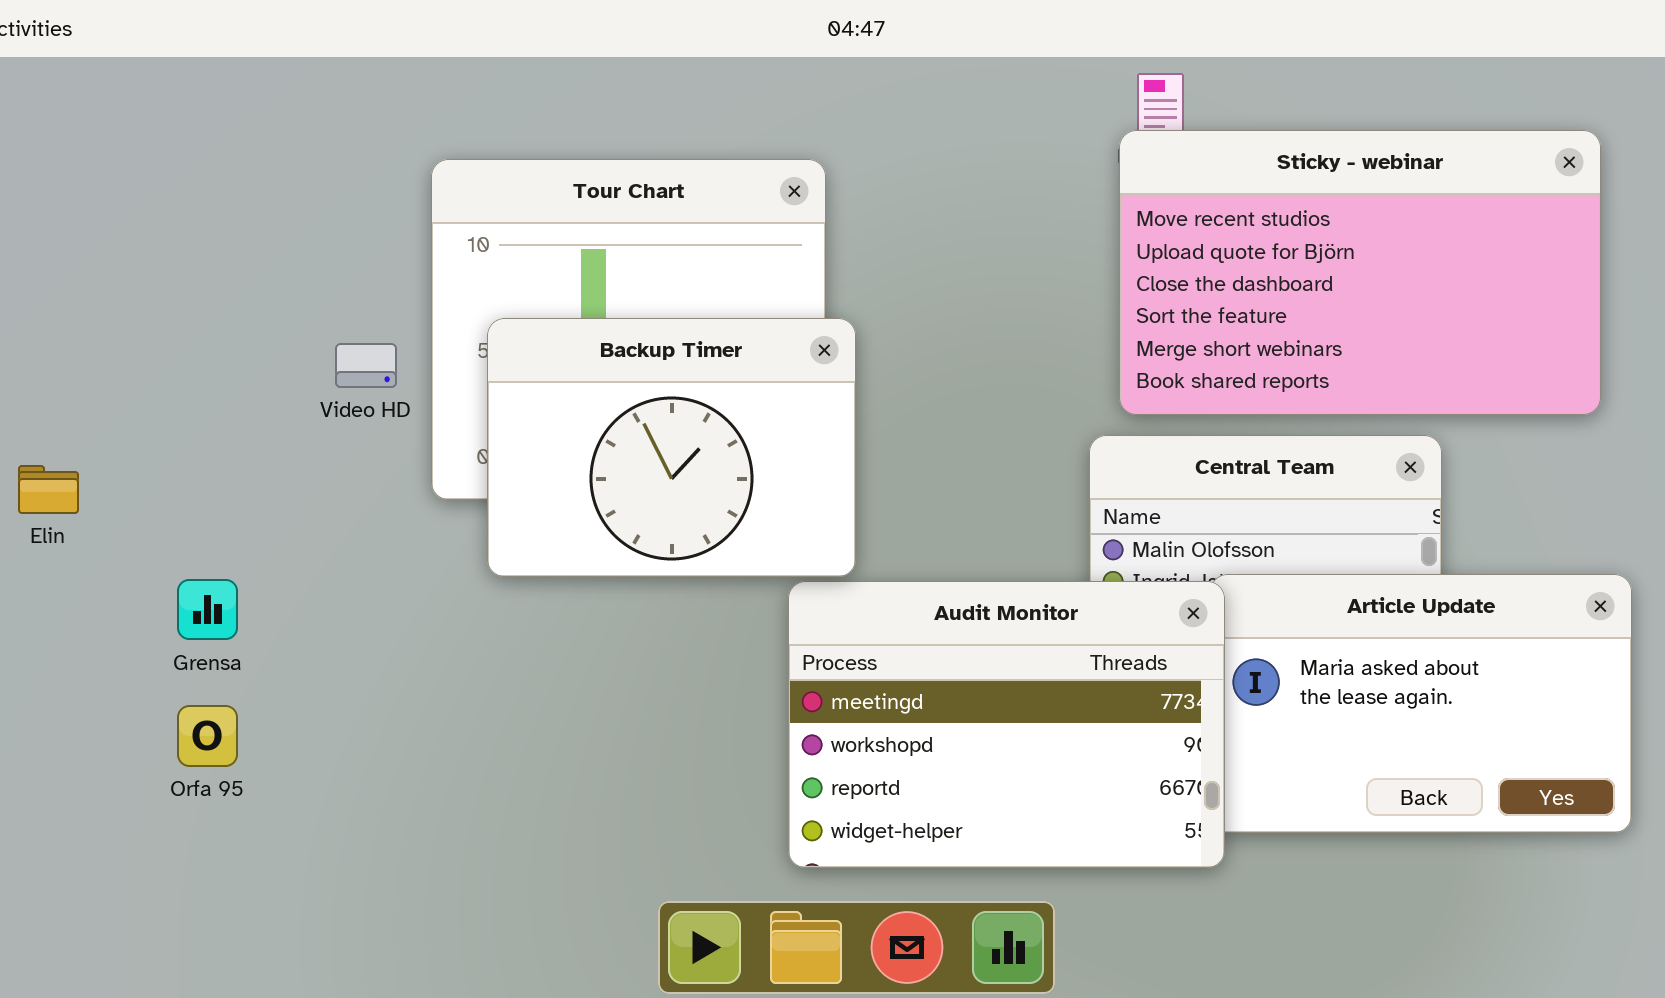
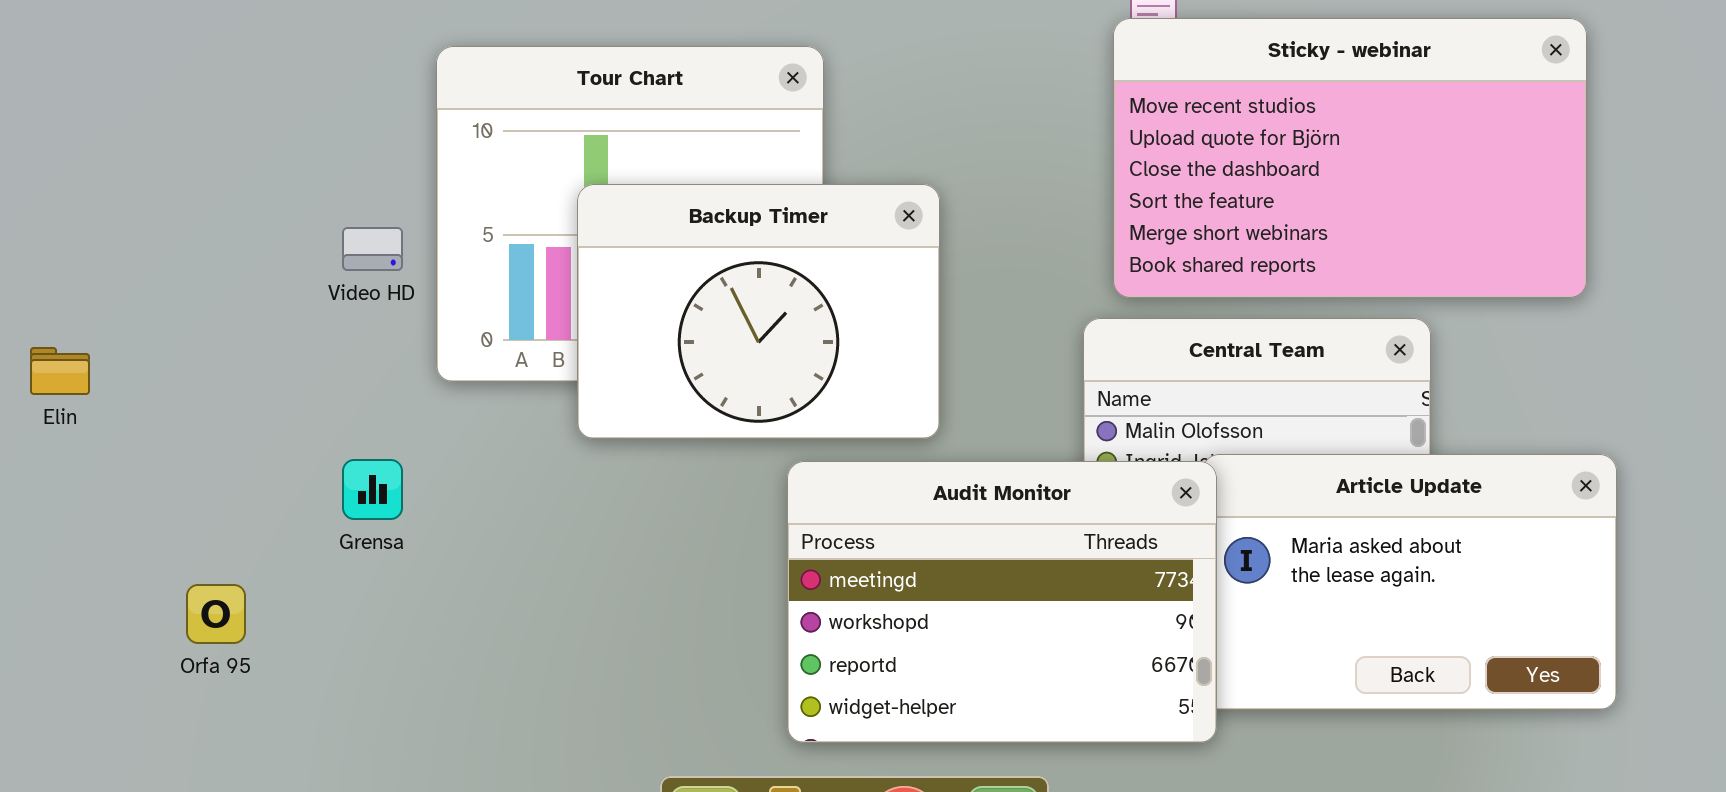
Backup Timer: [487,318,856,577] -> [577,184,940,439], moved
Grensa: [177,579,238,640] -> [342,459,403,520], moved

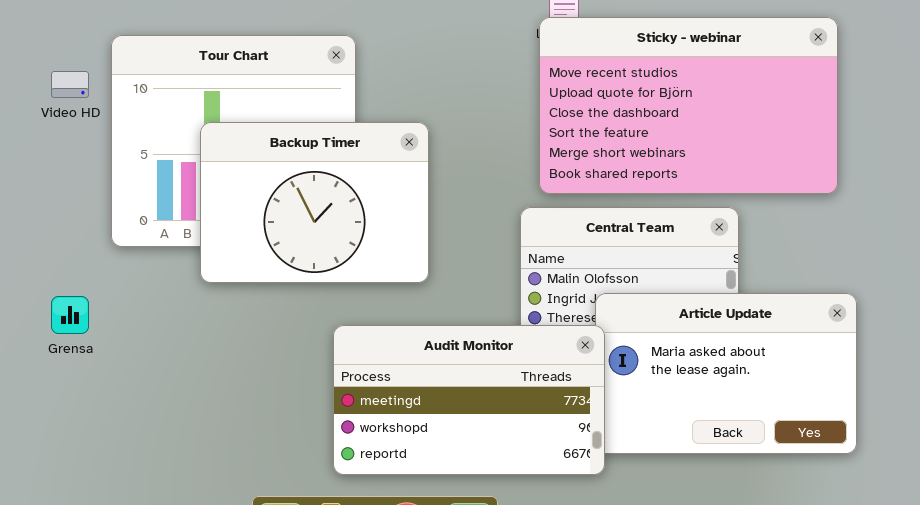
Video HD: [342,227,403,271] -> [51,71,89,98], moved
Audit Monitor: [787,461,1217,743] -> [333,325,605,475], resized

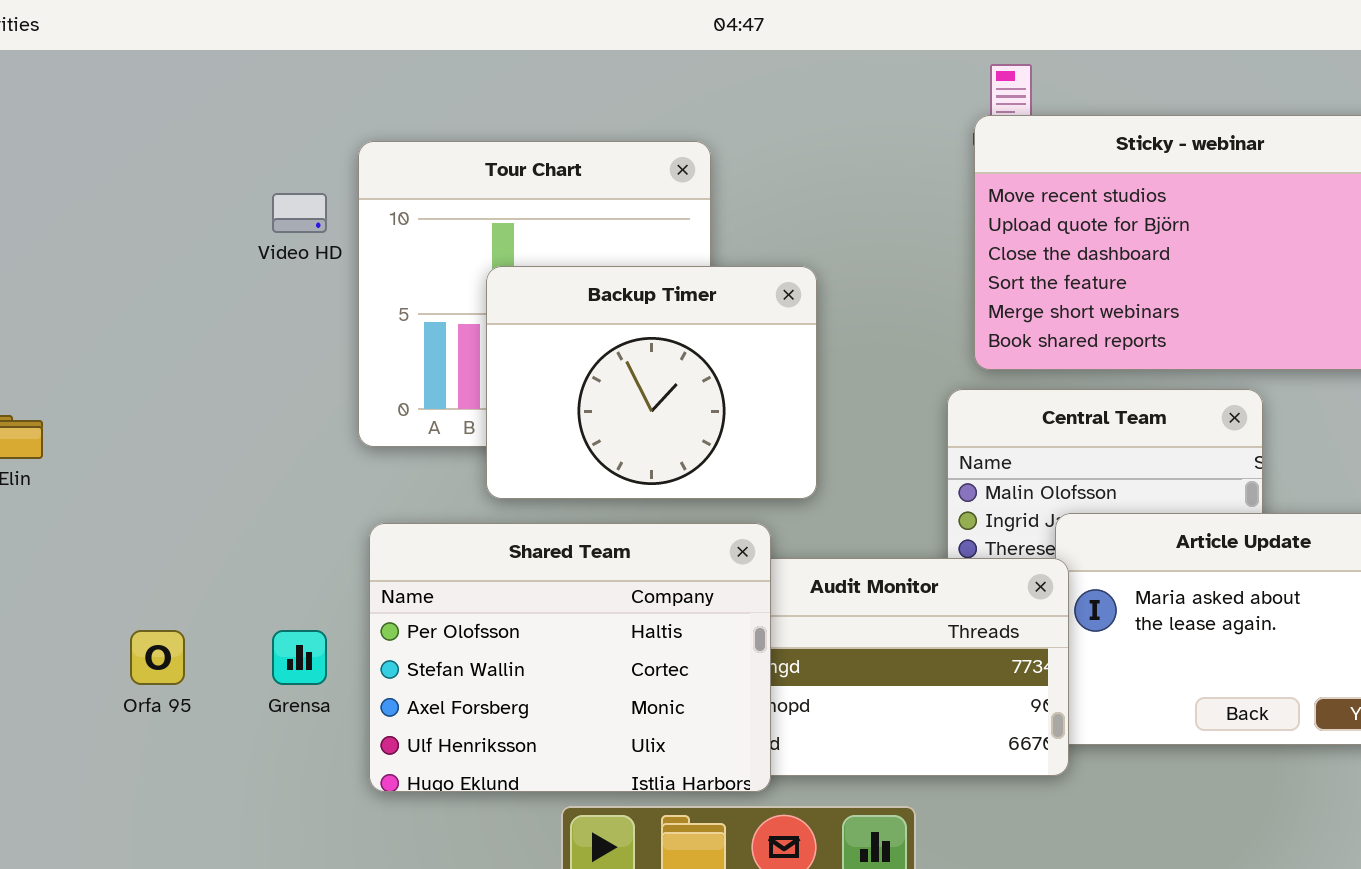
Grensa: [51,296,89,334] -> [272,630,327,685], moved
Shared Team: none -> [369,523,771,792], opened

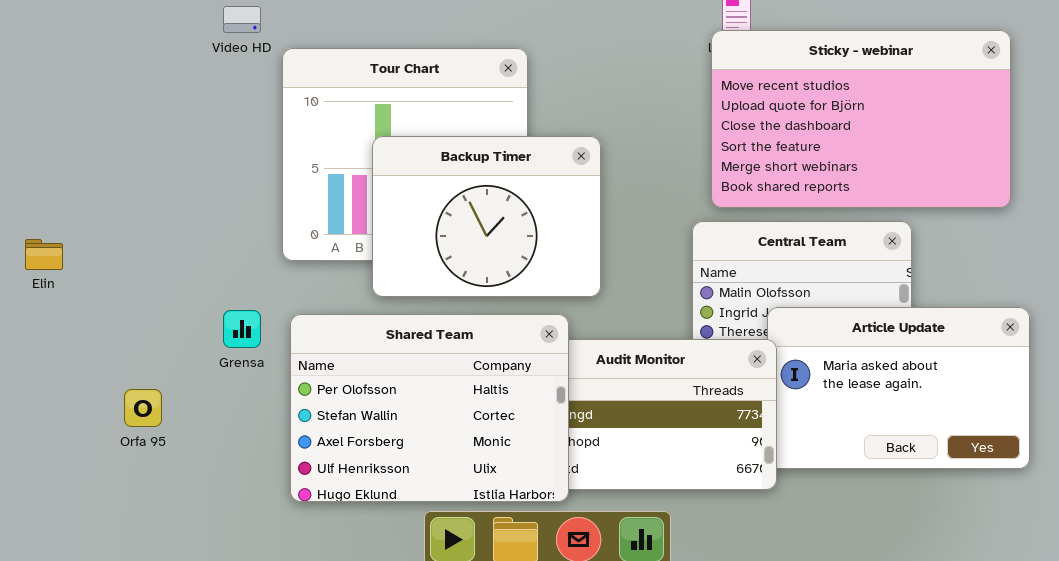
Video HD: [272,193,327,233] -> [223,6,261,33], moved
Grensa: [272,630,327,685] -> [223,310,261,348], moved

